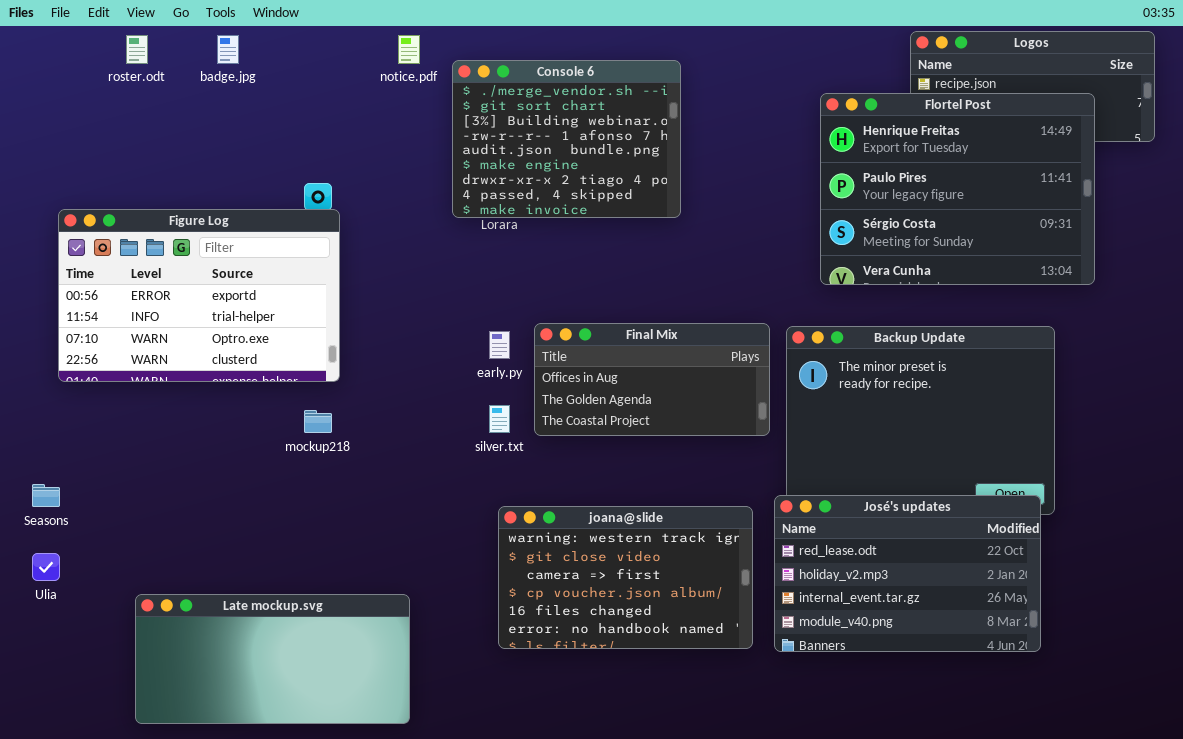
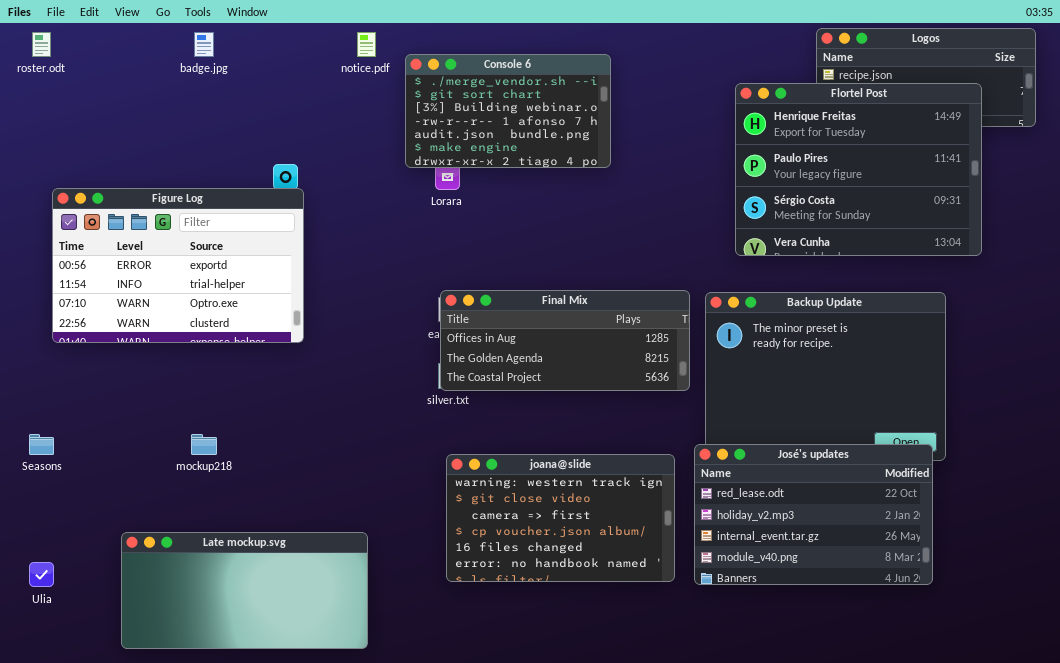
roster.odt: [126,35,148,64] -> [32,32,51,57], moved
Console 6: [452,60,681,218] -> [405,54,611,168], resized
Final Mix: [534,323,770,436] -> [440,290,690,391], resized
mockup218: [304,410,332,433] -> [191,434,217,455], moved
Ulia: [32,553,60,581] -> [29,562,54,587], moved

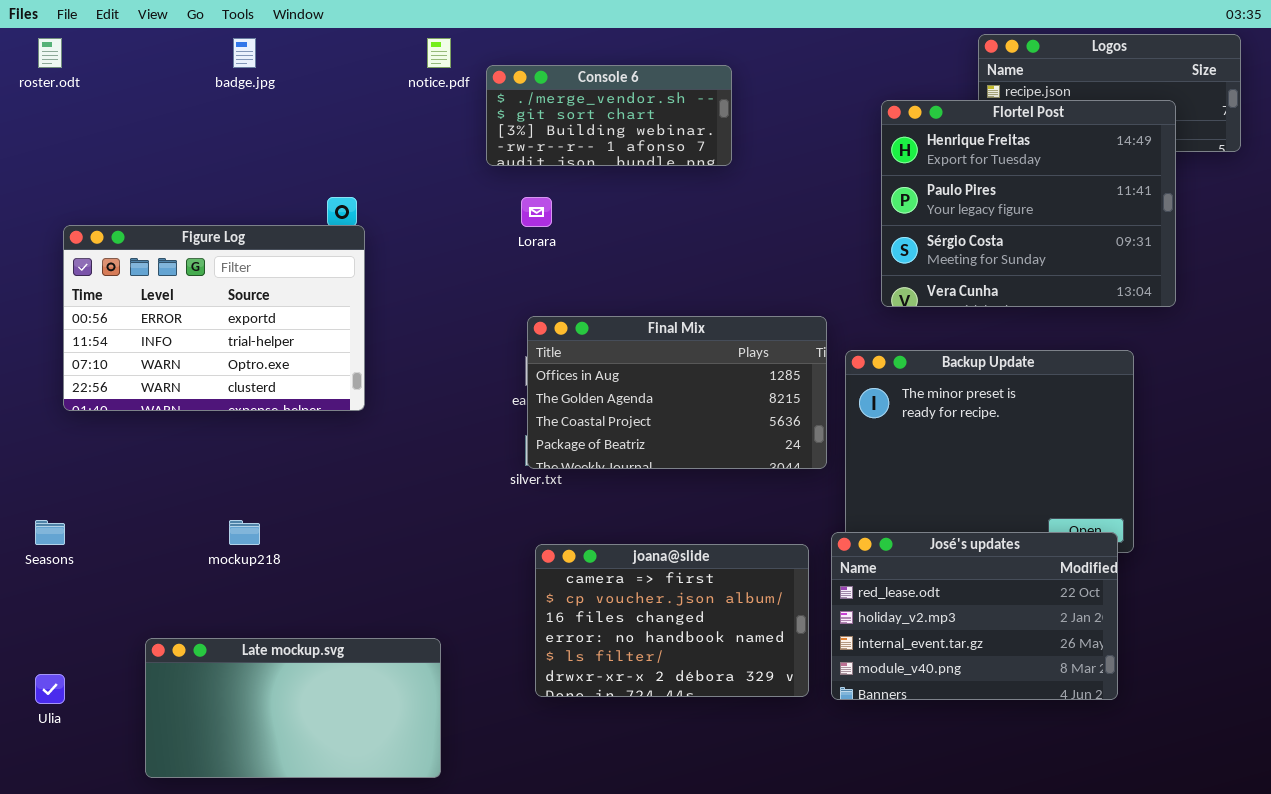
Console 6: [405,54,611,168] -> [486,65,732,166], resized
Final Mix: [440,290,690,391] -> [527,316,827,469], resized
joana@slide: [446,454,675,582] -> [535,544,809,697], scrolled down 2 rows

